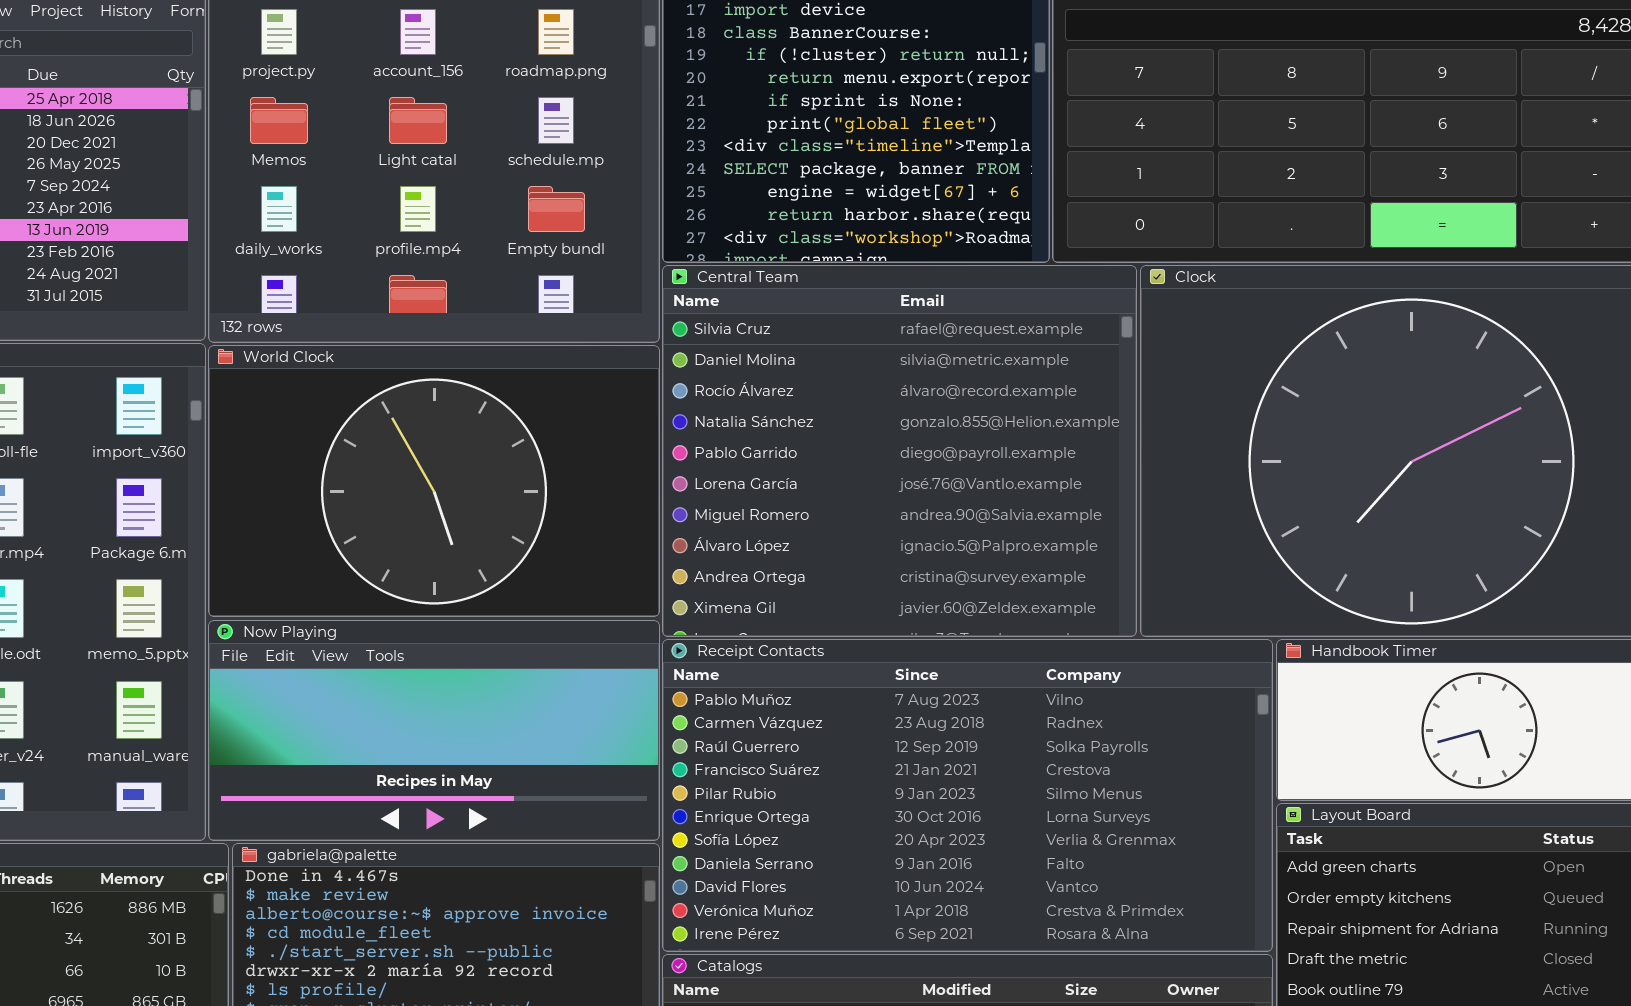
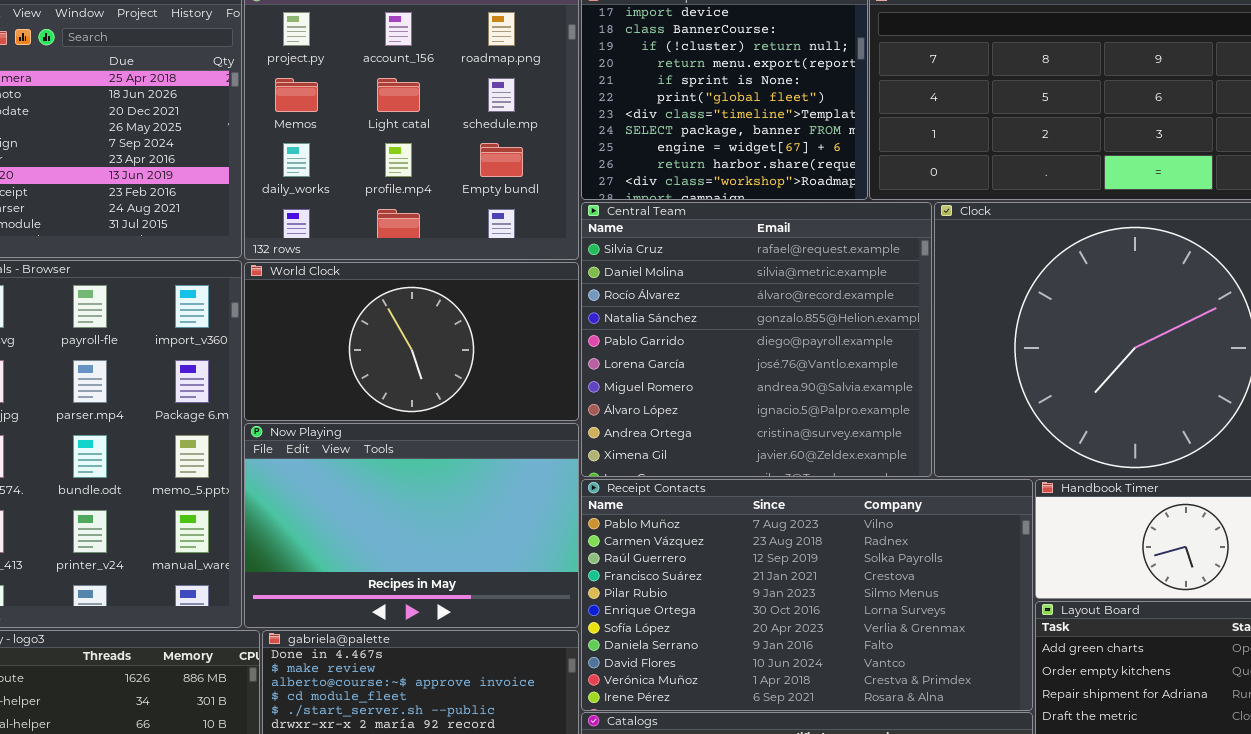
World Clock: [208,345,660,617] -> [244,262,579,421], resized
Now Playing: [208,620,660,841] -> [244,423,579,628], resized

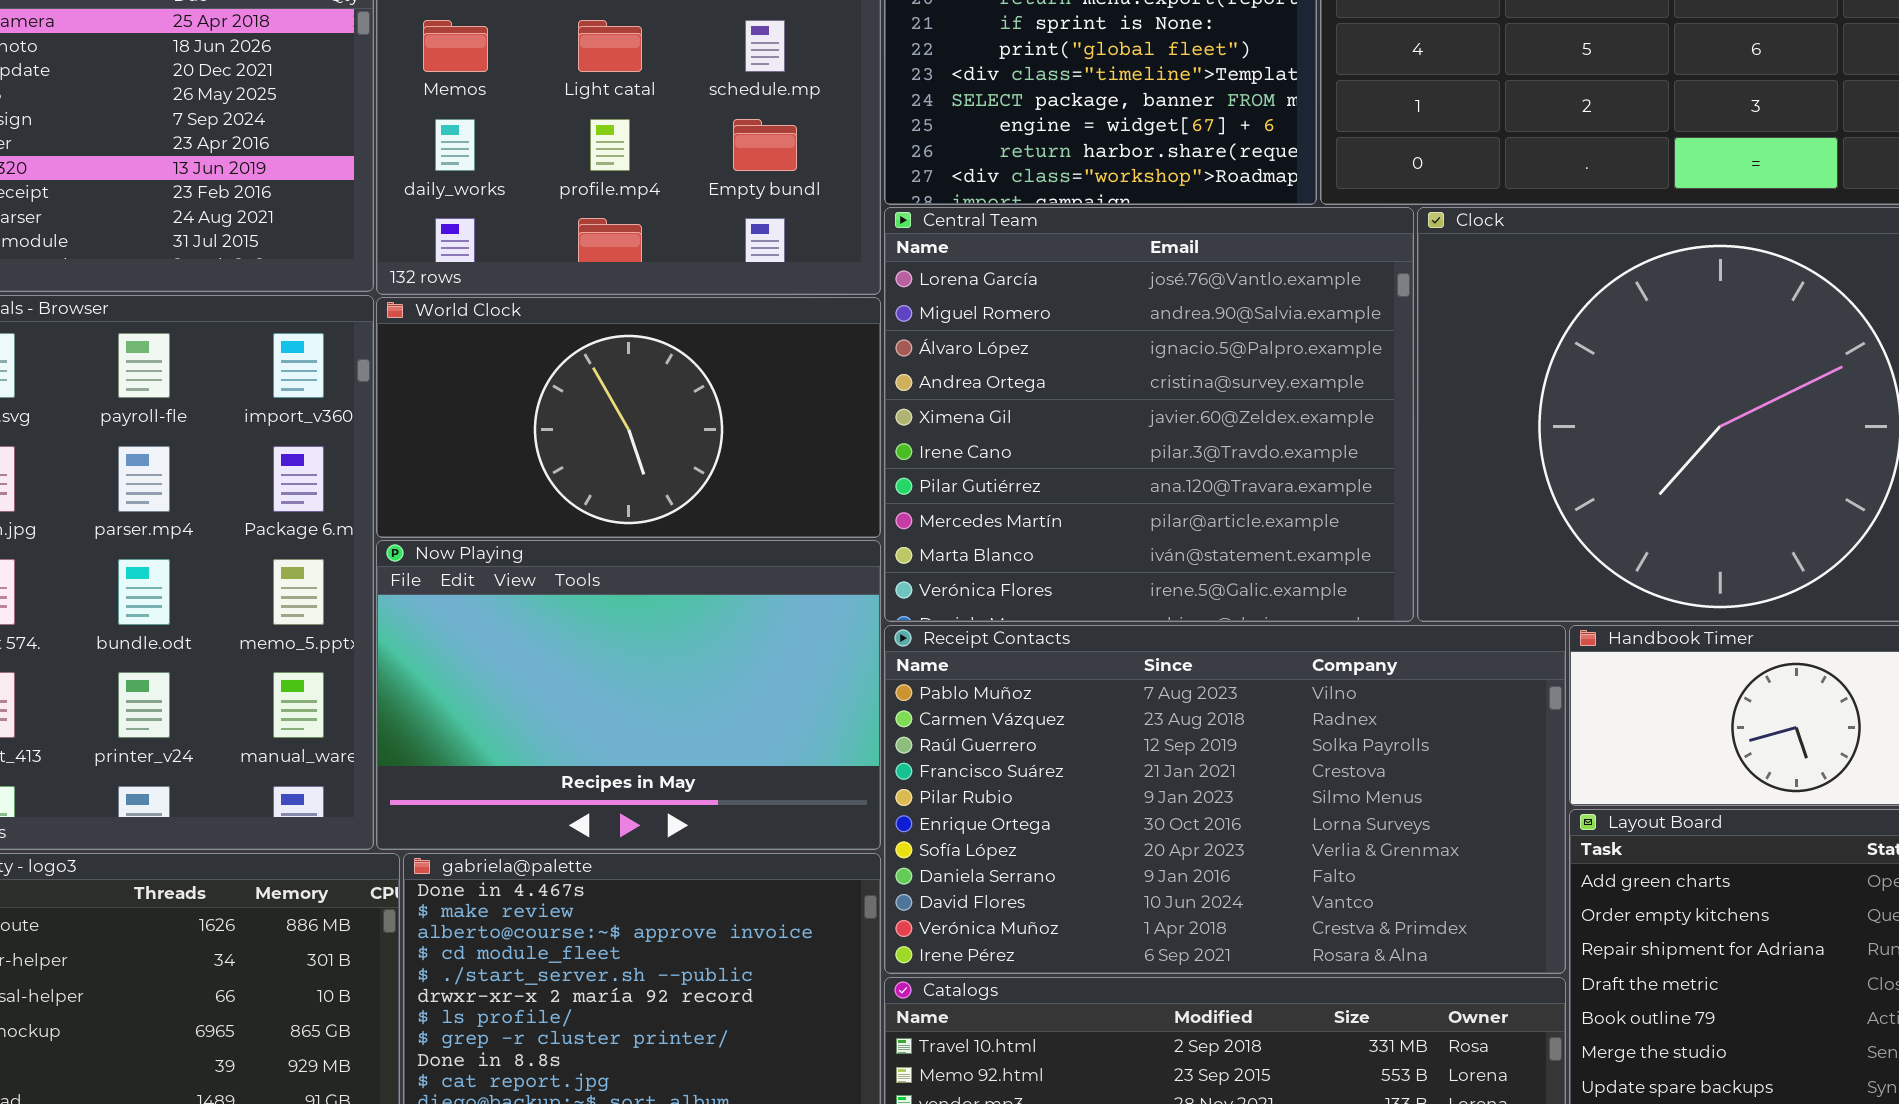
Central Team: [581,202,932,477] -> [884,207,1414,622], scrolled down 5 rows

